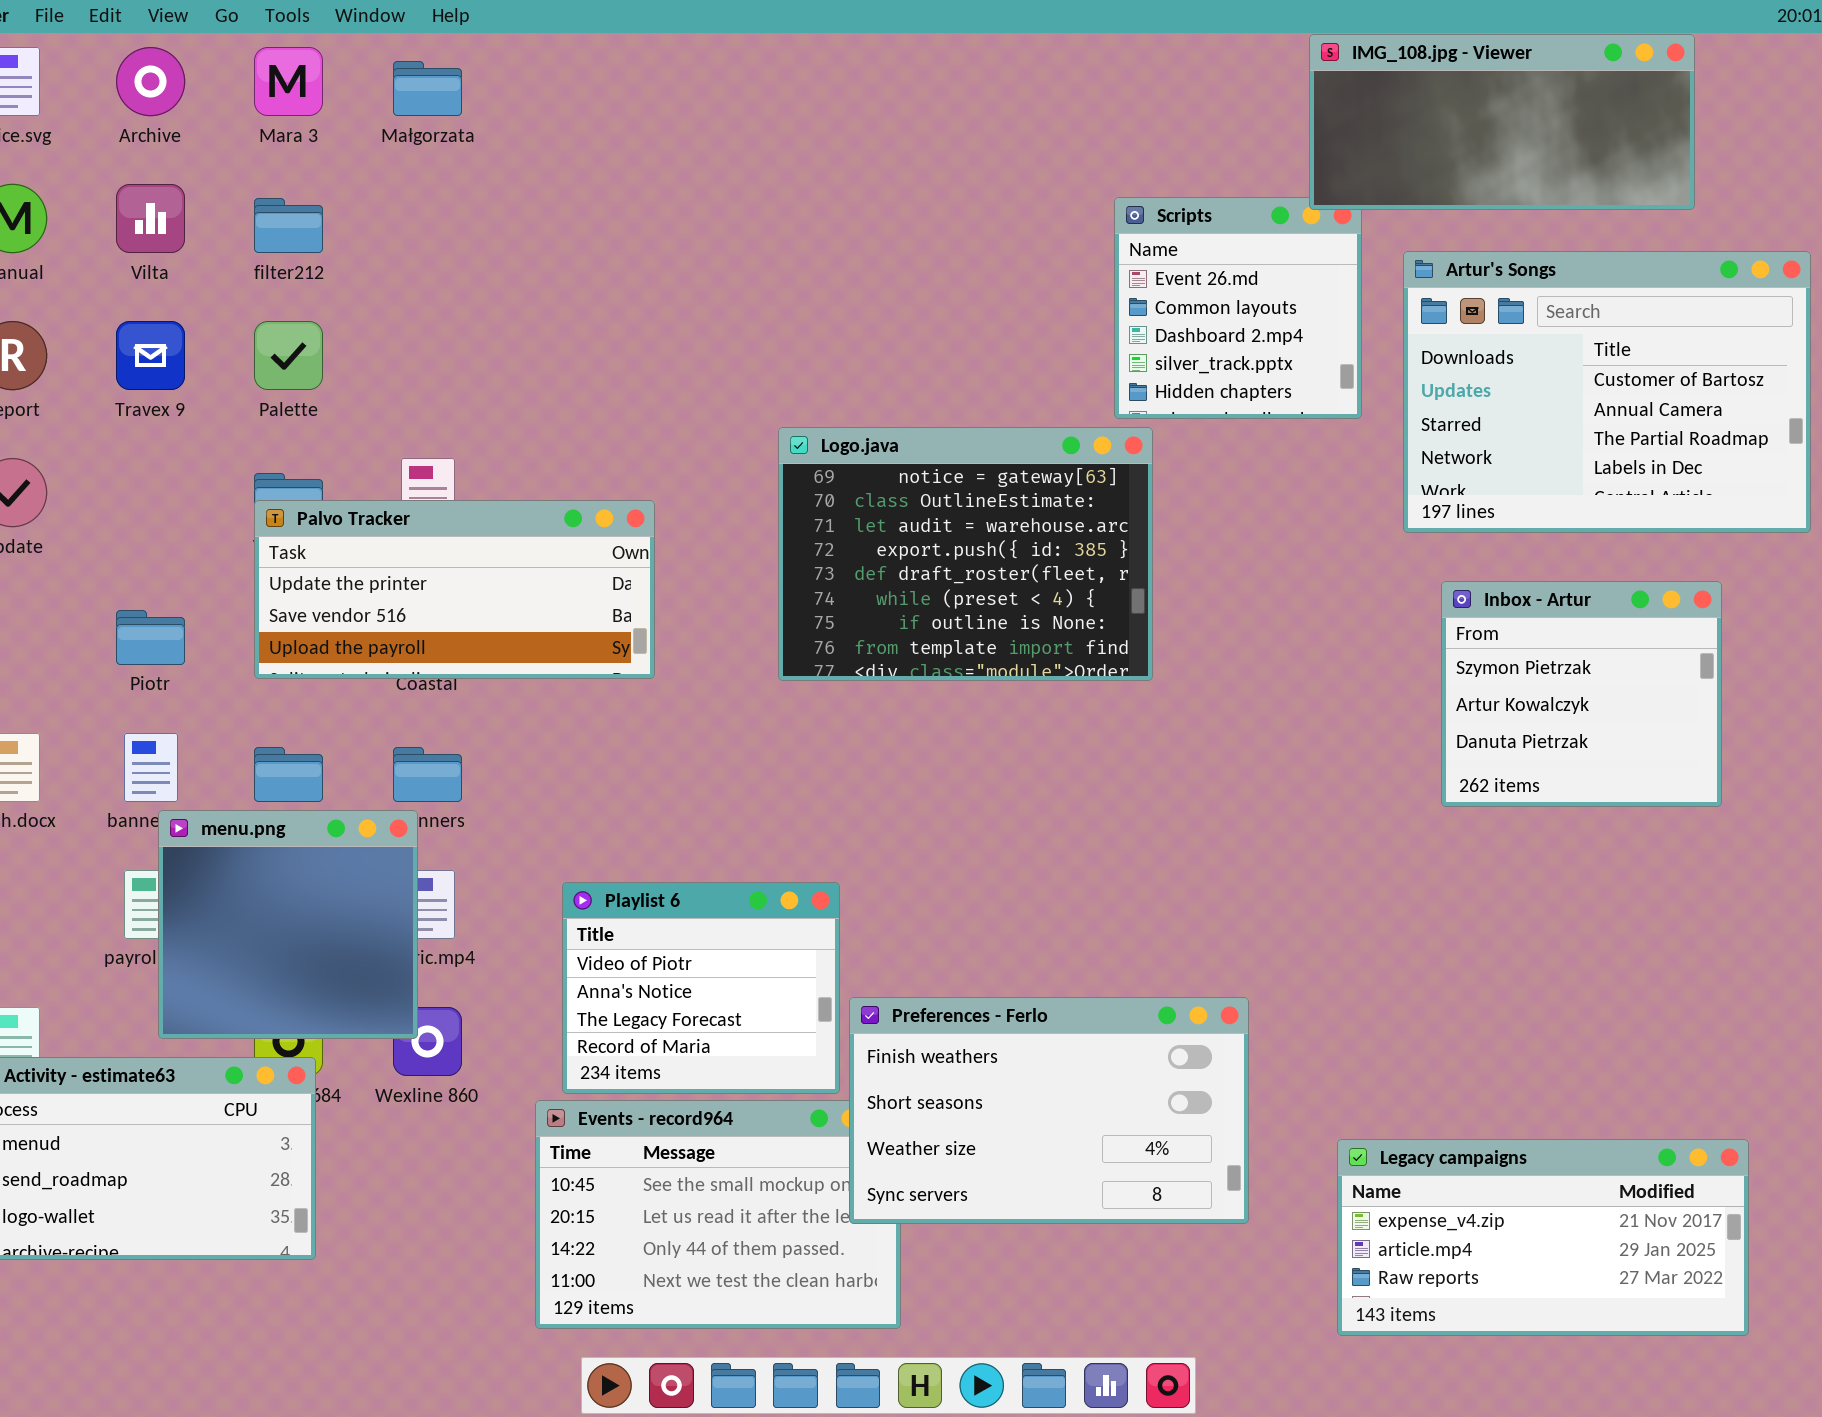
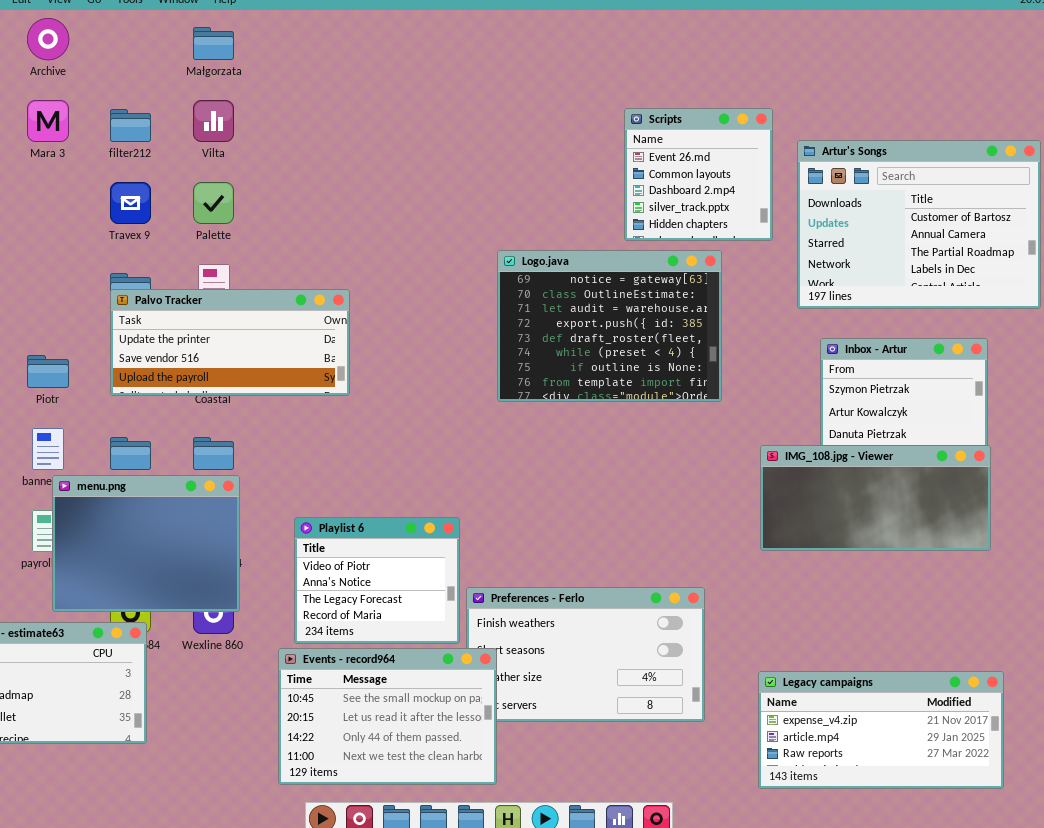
IMG_108.jpg - Viewer: [1309,34,1695,210] -> [760,445,991,551], moved
Mara 3: [254,47,323,116] -> [27,100,69,142], moved
Vilta: [116,184,185,253] -> [193,100,234,142], moved
Travex 9: [116,321,185,390] -> [110,182,151,224], moved
Palette: [254,321,323,390] -> [193,182,234,224], moved
Logo.java: [778,427,1153,681] -> [497,250,722,402], moved
menu.png: [158,810,418,1039] -> [52,475,240,612], resized
Events - record964: [535,1100,901,1329] -> [278,648,497,785], raised

